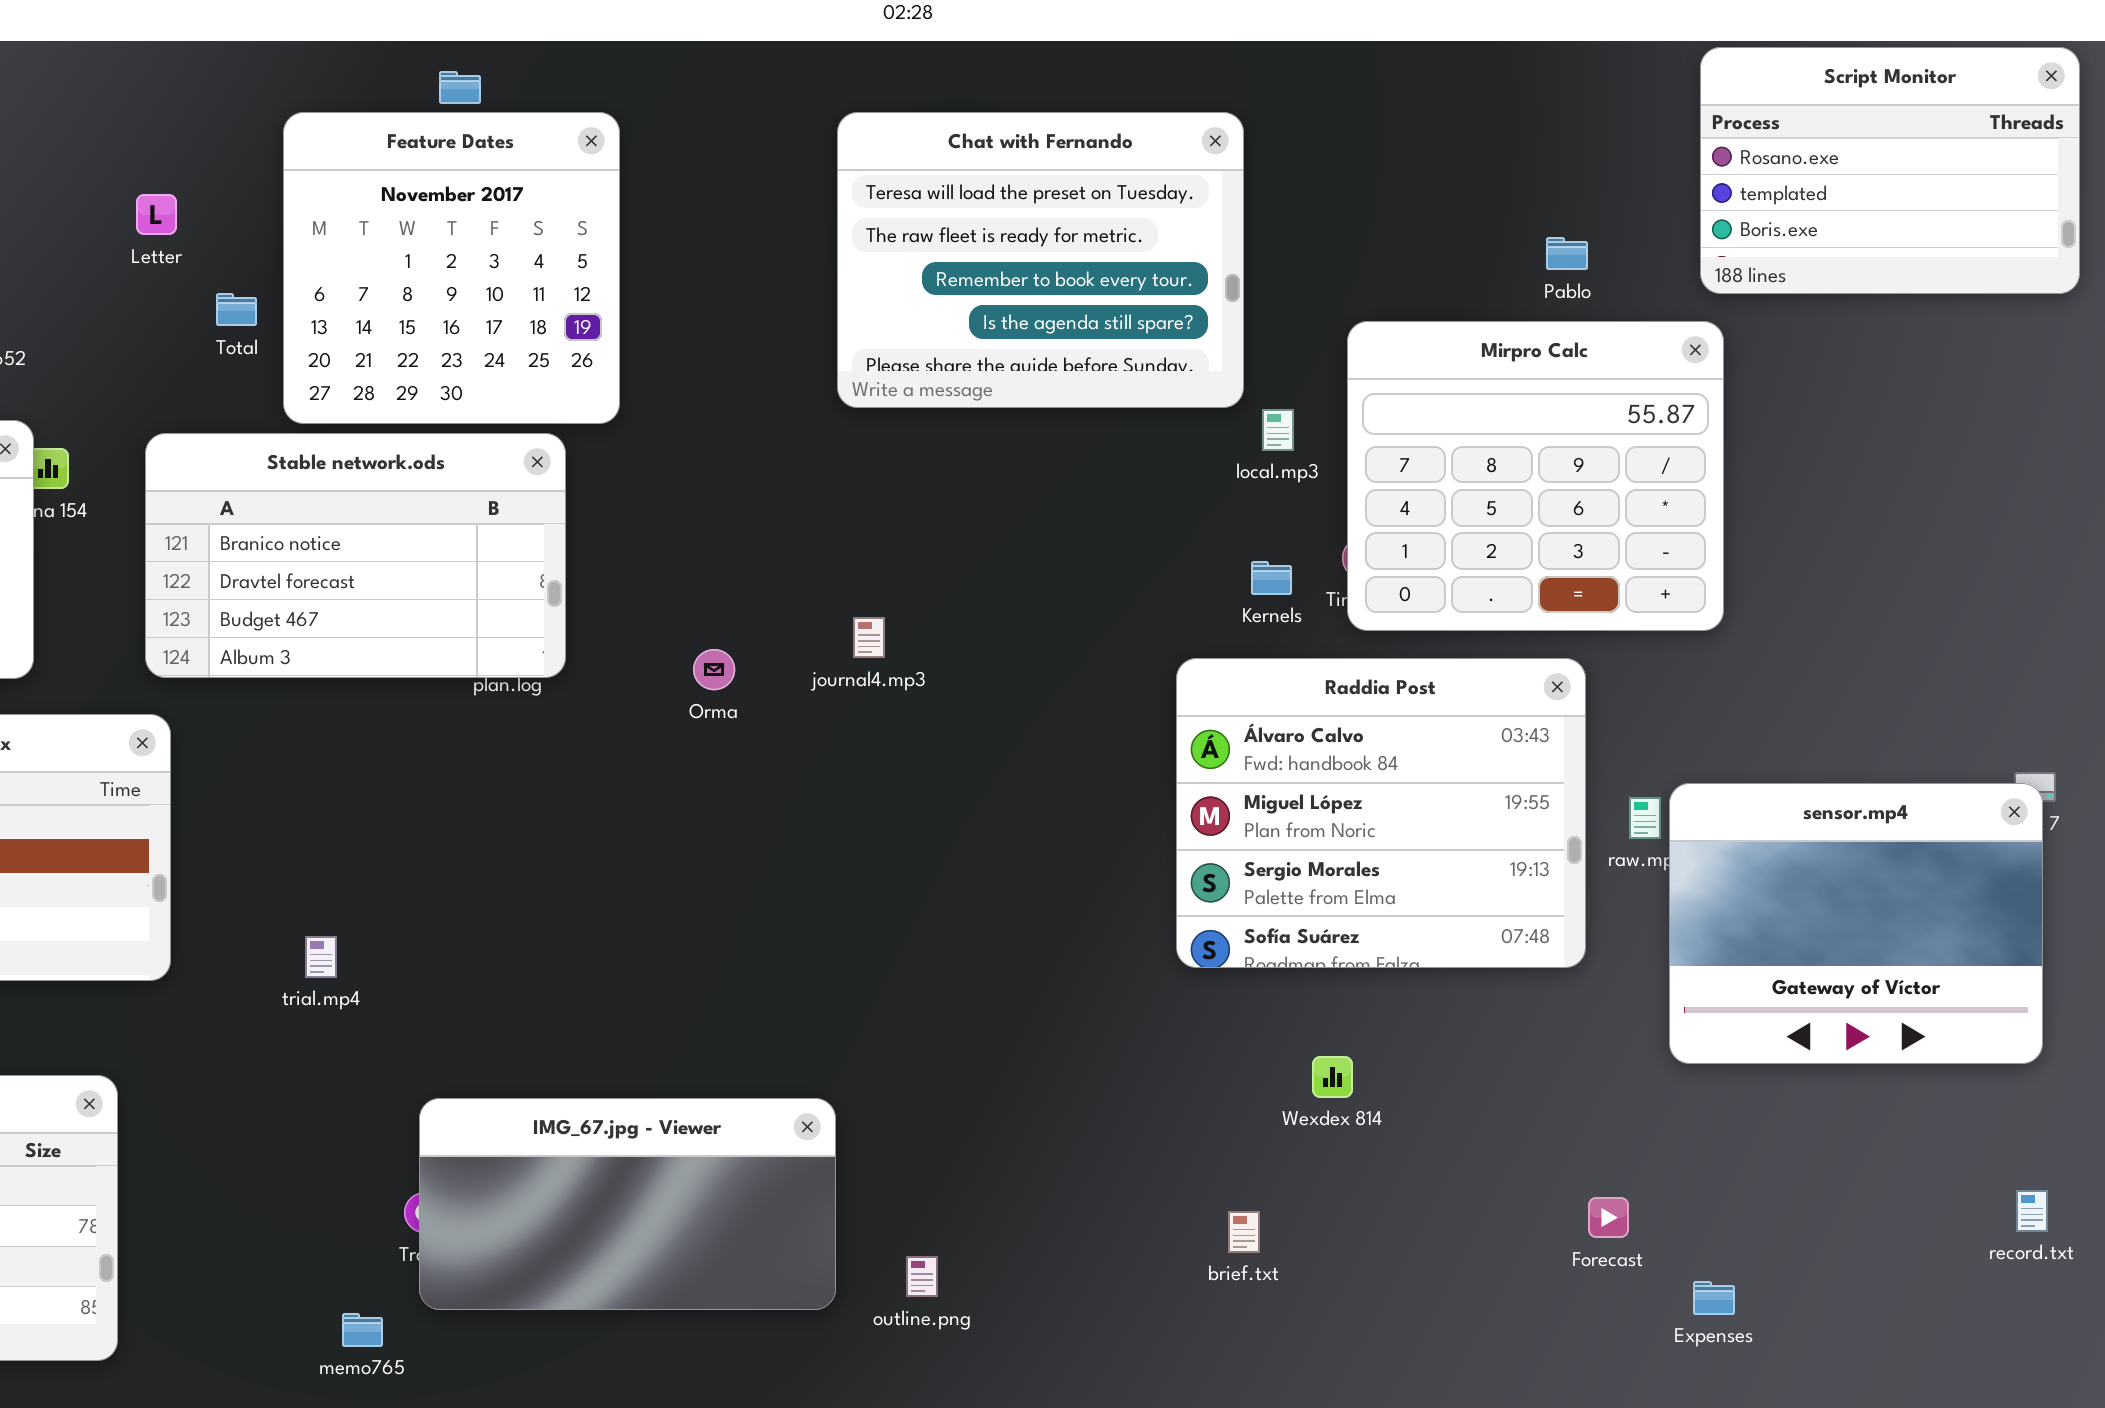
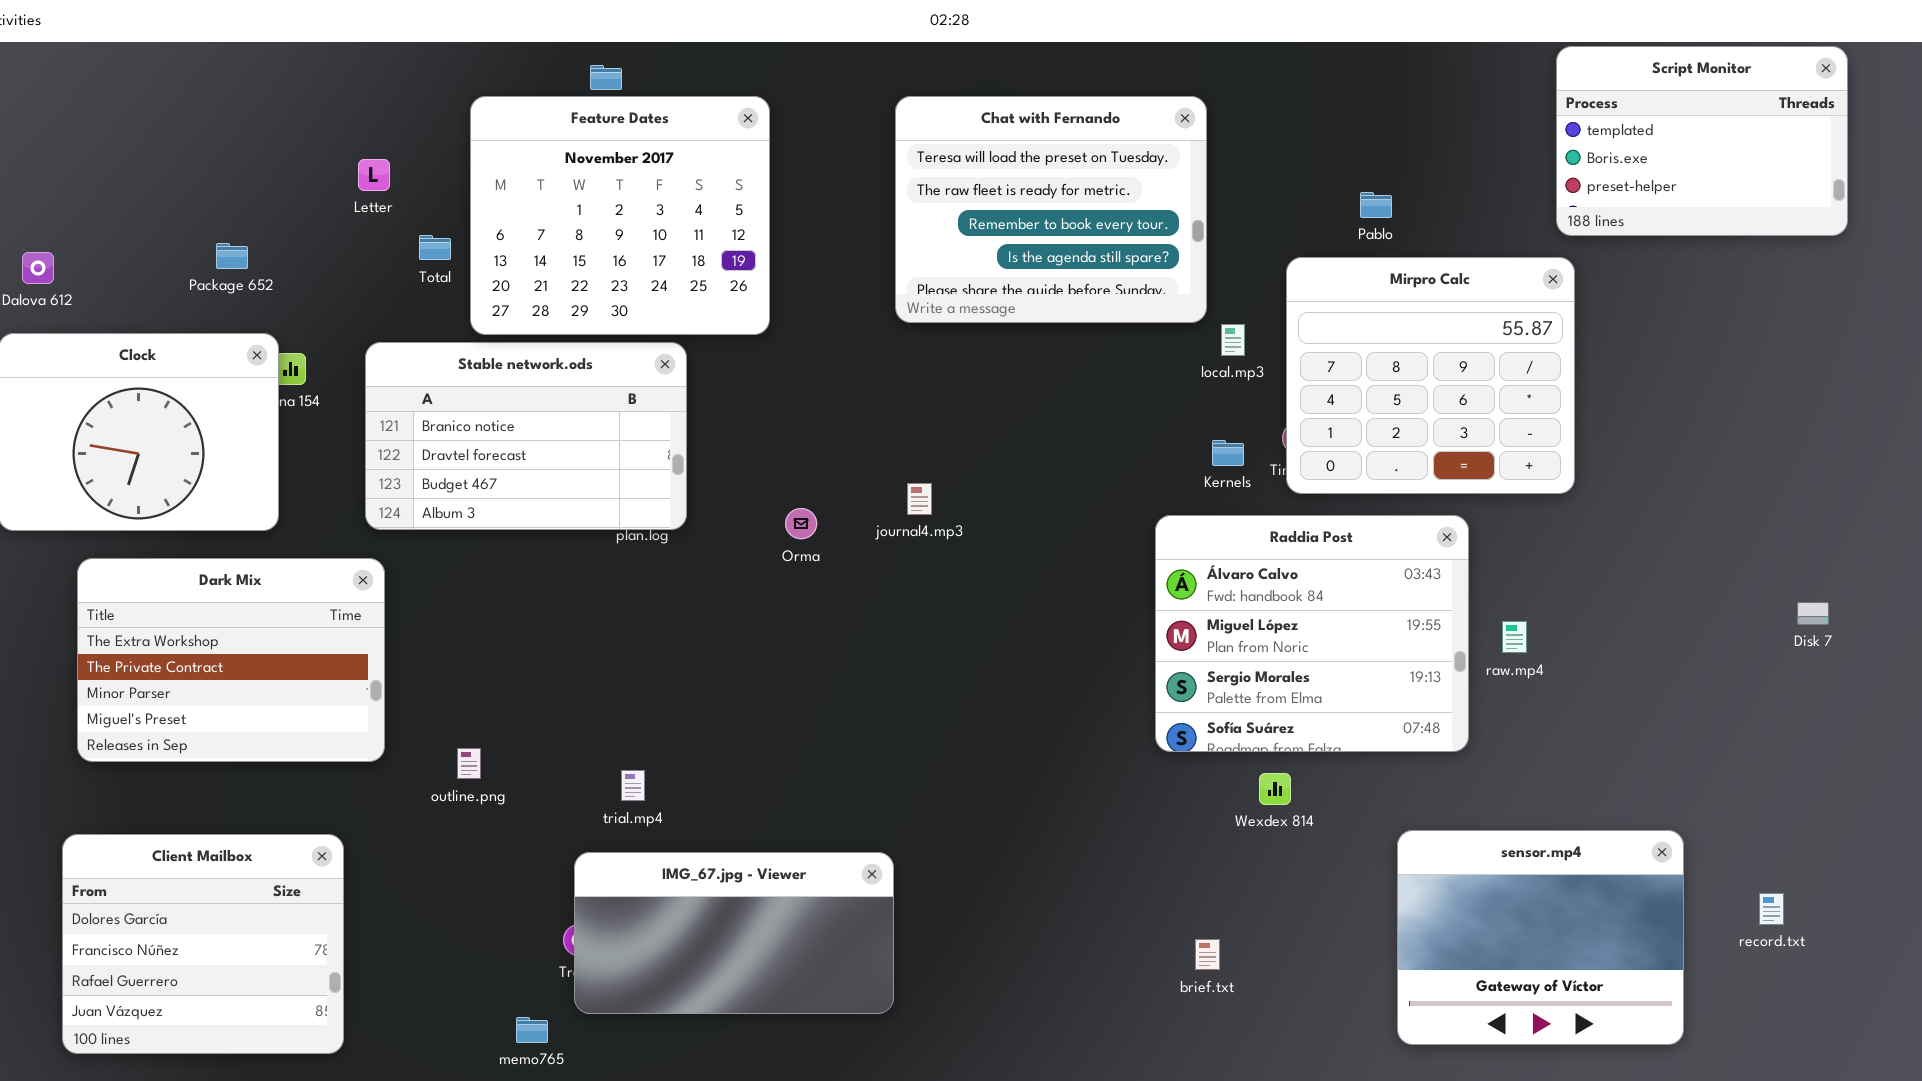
Script Monitor: [1700,47,2080,294] -> [1556,46,1848,236], scrolled down 1 row
Feature Dates: [283,112,620,424] -> [470,96,770,335], resized
Pablo: [1546,237,1588,270] -> [1360,192,1392,218], moved
sensor.mp4: [1669,783,2043,1064] -> [1397,830,1684,1045], moved
trial.mp4: [305,936,337,978] -> [621,770,645,801], moved
Wexdex 814: [1312,1056,1353,1098] -> [1259,773,1291,805], moved
record.txt: [2016,1190,2048,1232] -> [1759,893,1784,925], moved
outline.png: [906,1256,938,1297] -> [457,748,481,779], moved

